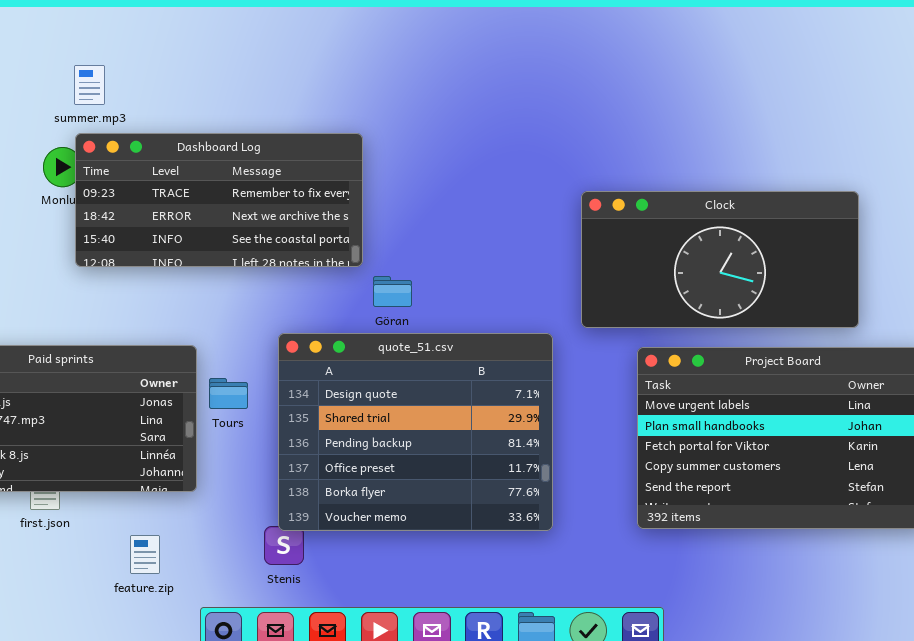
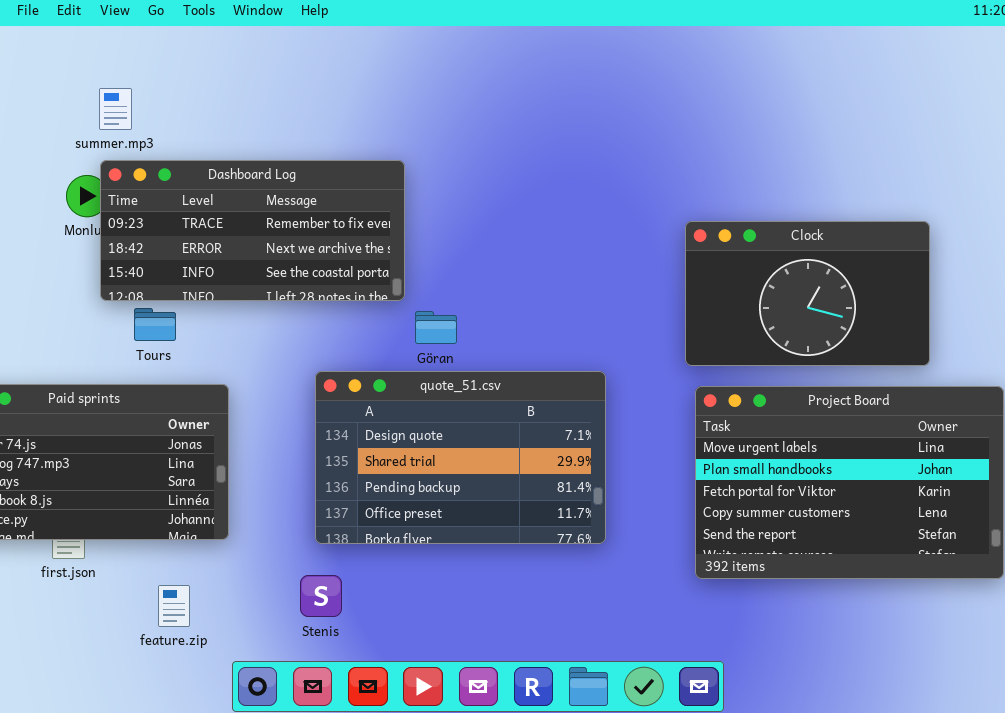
Clock: [581,191,859,328] -> [685,221,930,366], resized
quote_51.csv: [278,333,553,531] -> [315,371,606,544], resized
Tours: [209,378,248,409] -> [134,308,176,341], moved

